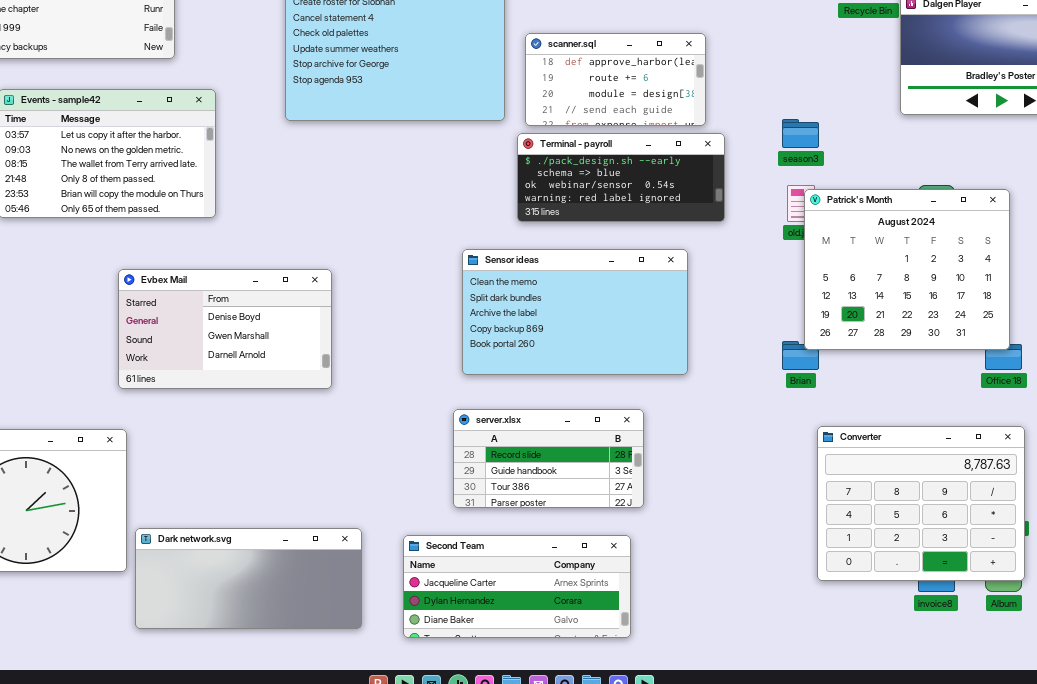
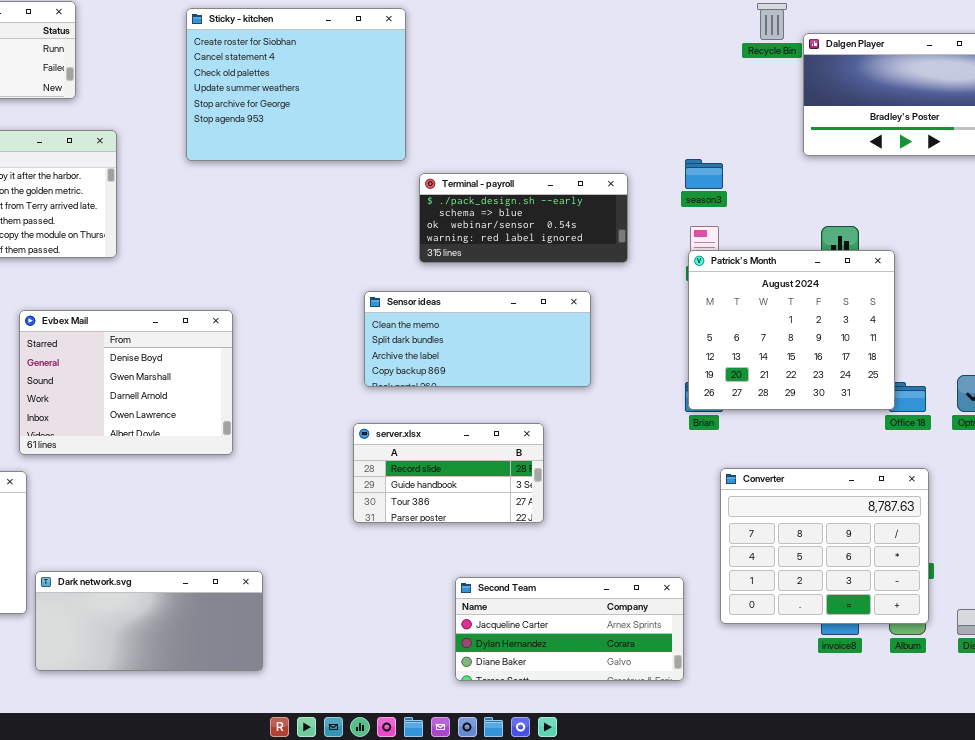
scanner.sql: [525,33,706,126] -> none, closed
Patrick's Month: [804,189,1010,350] -> [688,250,895,410], moved
Sensor ideas: [462,249,688,375] -> [364,291,591,387], resized
Evbex Mail: [118,269,332,389] -> [19,310,233,455], resized
server.xlsx: [453,409,644,508] -> [353,423,544,523], moved
Second Team: [403,535,631,638] -> [455,577,684,681], moved

